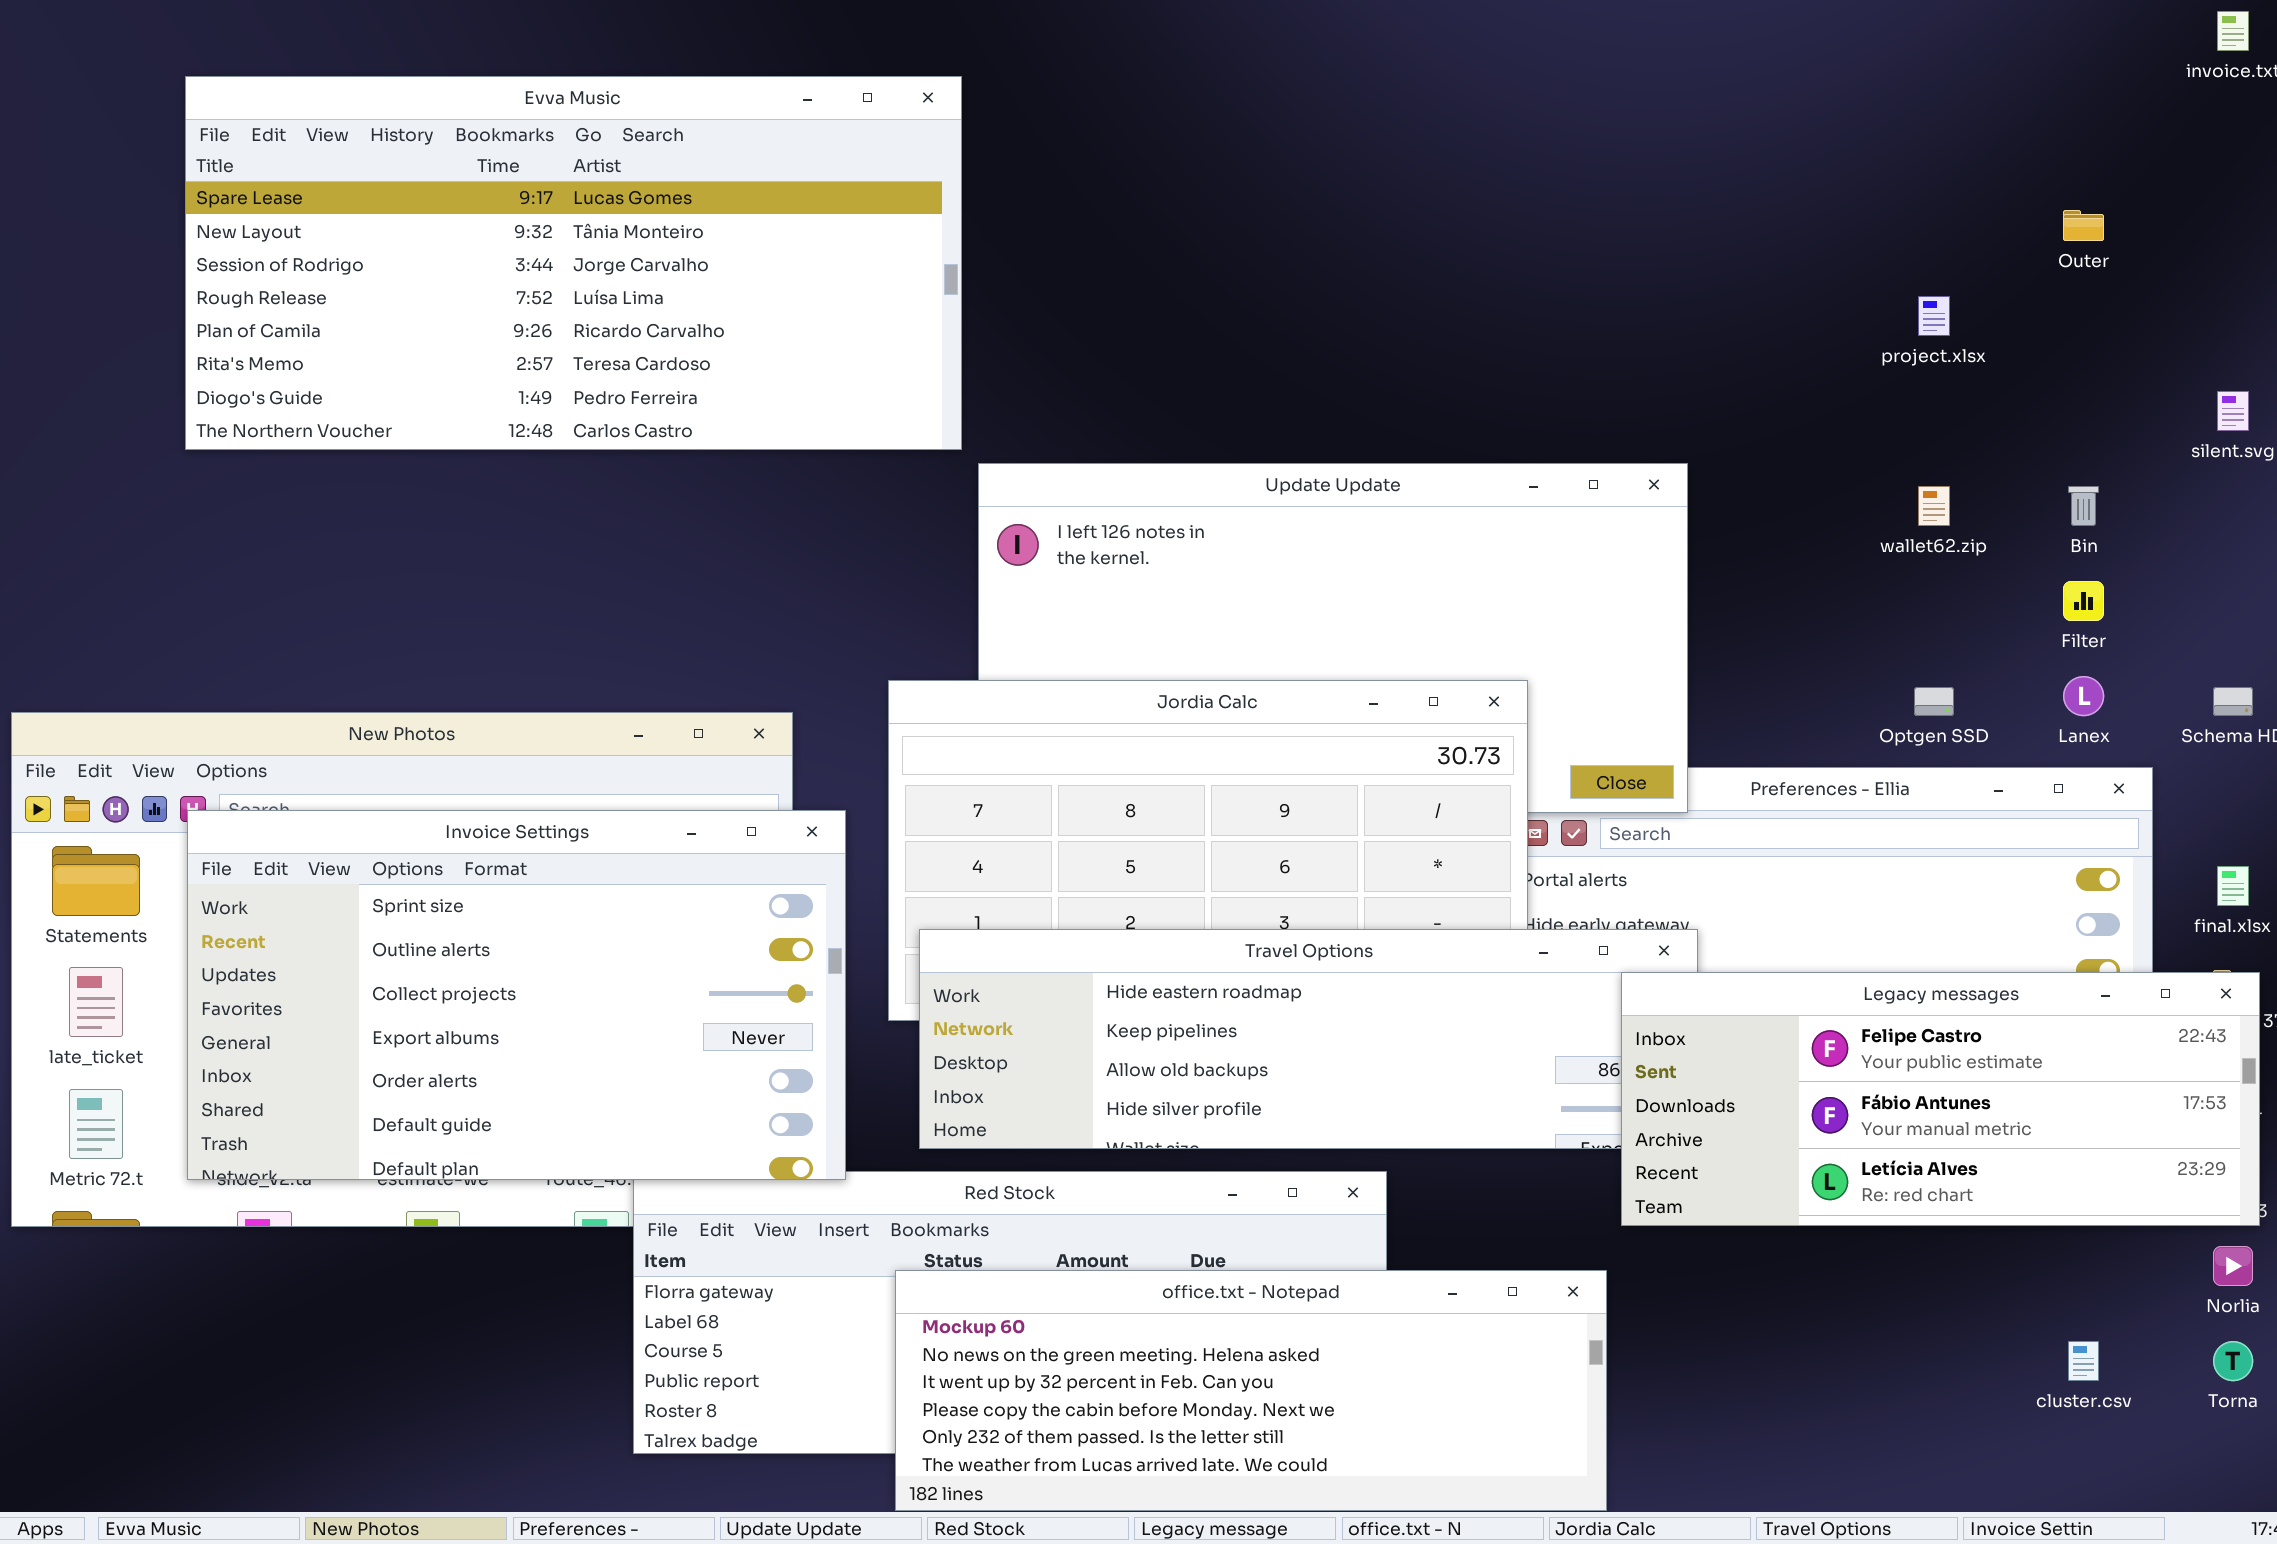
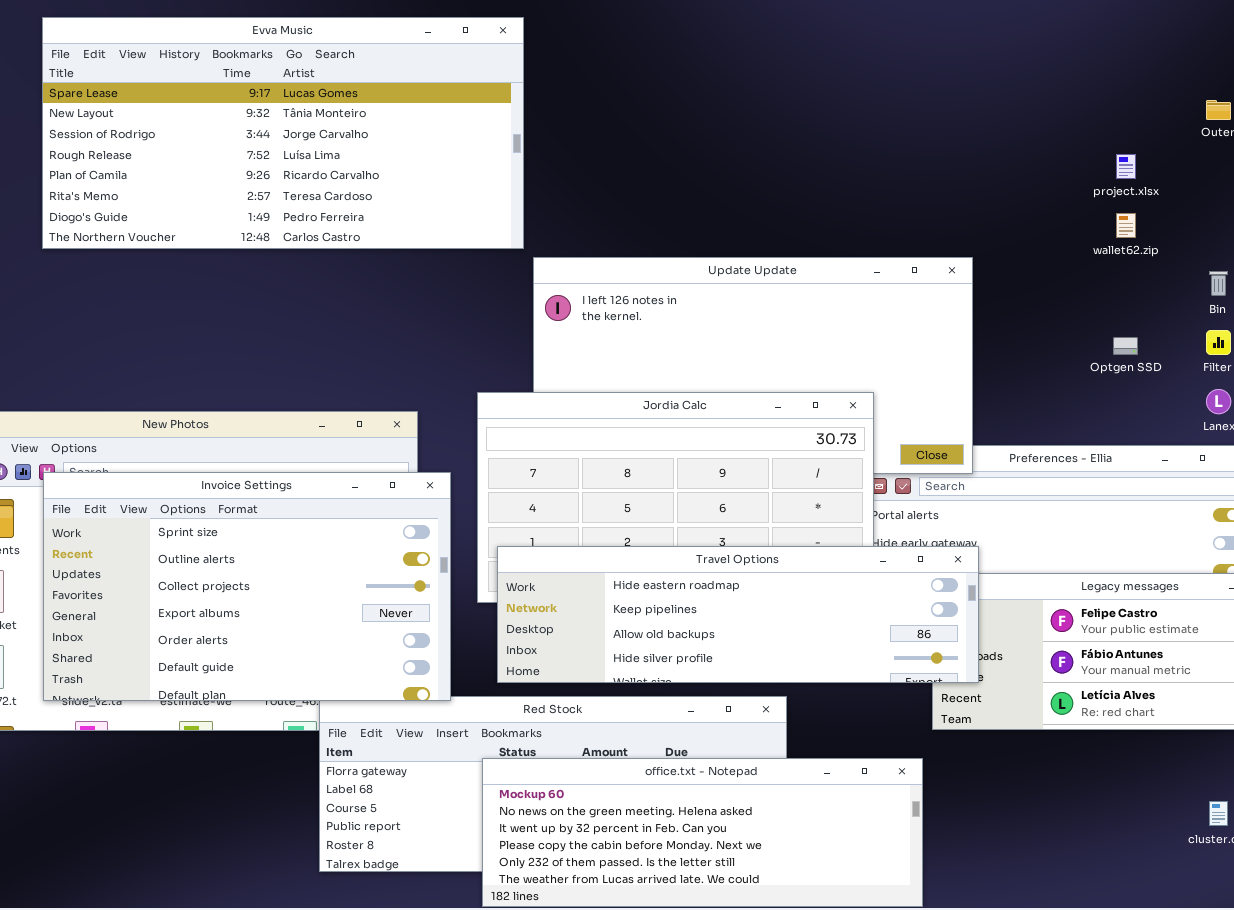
wallet62.zip: [1918,486,1950,526] -> [1116,213,1136,238], moved
Optgen SSD: [1914,687,1954,716] -> [1113,337,1138,355], moved
Travel Options: [919,929,1698,1149] -> [497,546,979,683], raised

